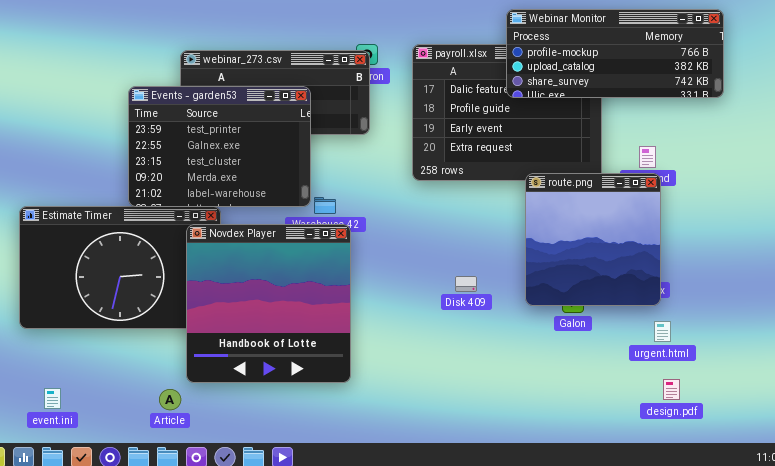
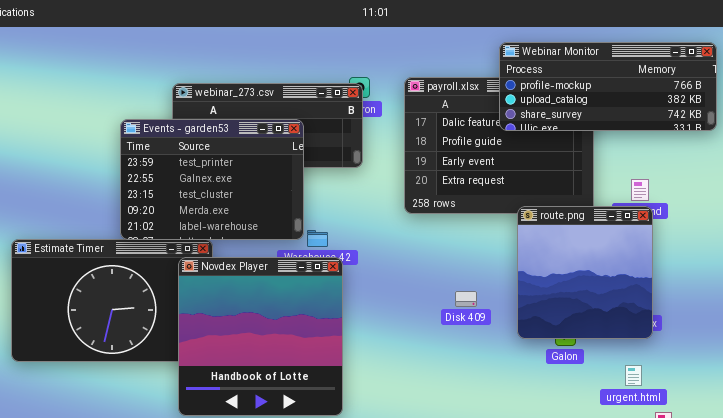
Disk 409: [455,276,477,292] -> [455,291,477,307], moved
urgent.html: [654,321,671,342] -> [625,365,642,386], moved

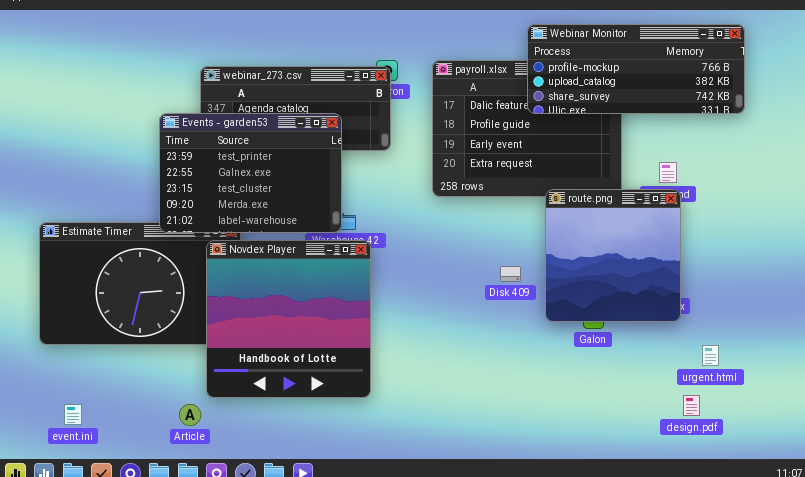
Events - garden53: [120,119,304,240] -> [159,113,342,233], moved
Disk 409: [455,291,477,307] -> [500,266,521,282], moved
urgent.html: [625,365,642,386] -> [702,345,719,366], moved

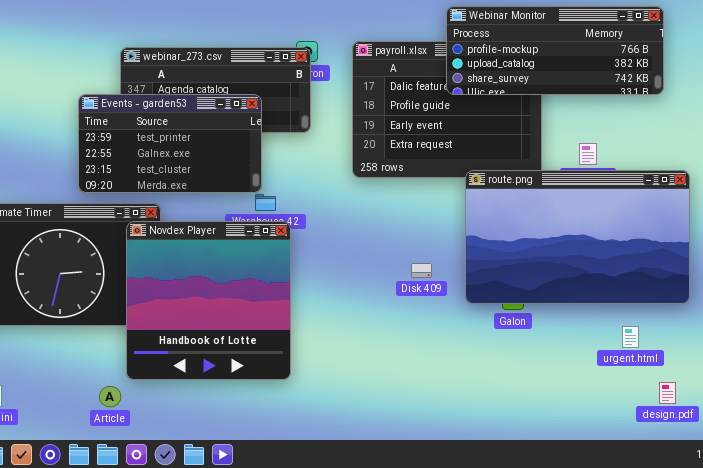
Events - garden53: [159,113,342,233] -> [78,94,262,193], resized
route.png: [545,189,681,322] -> [465,170,690,304], resized
Disk 409: [500,266,521,282] -> [411,263,432,278], moved
design.pdf: [683,395,700,416] -> [659,382,676,404], moved

